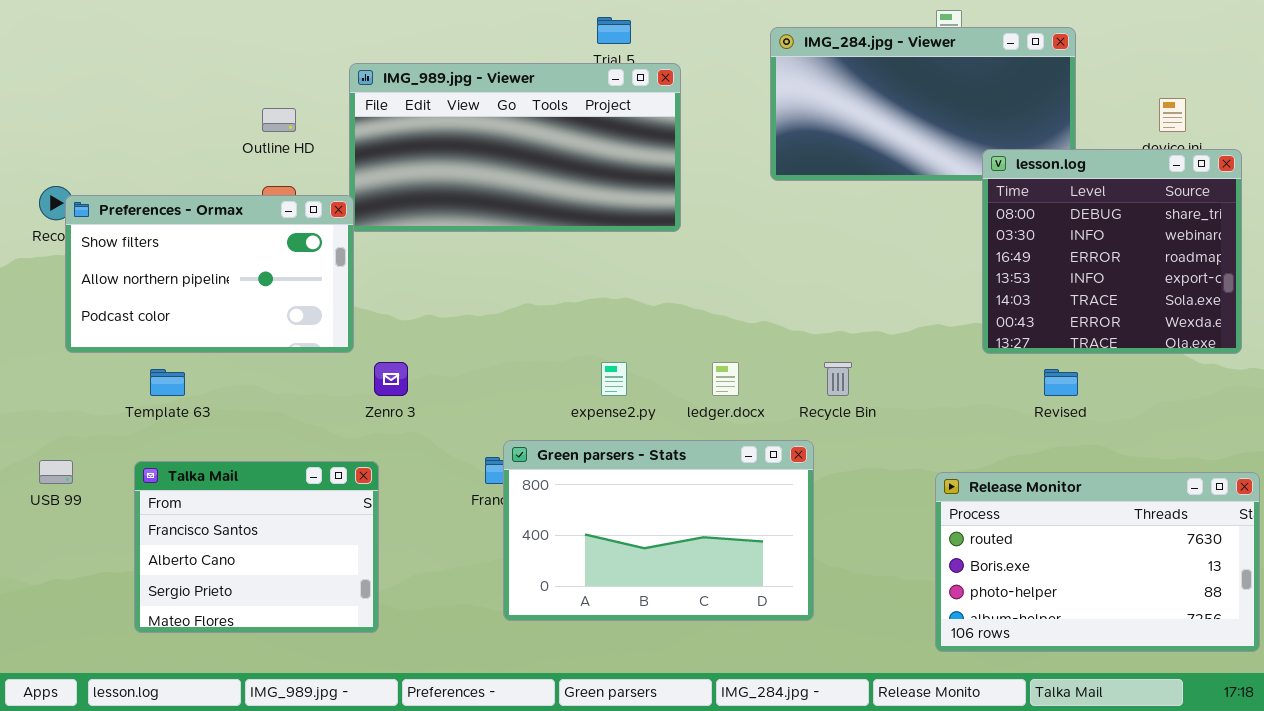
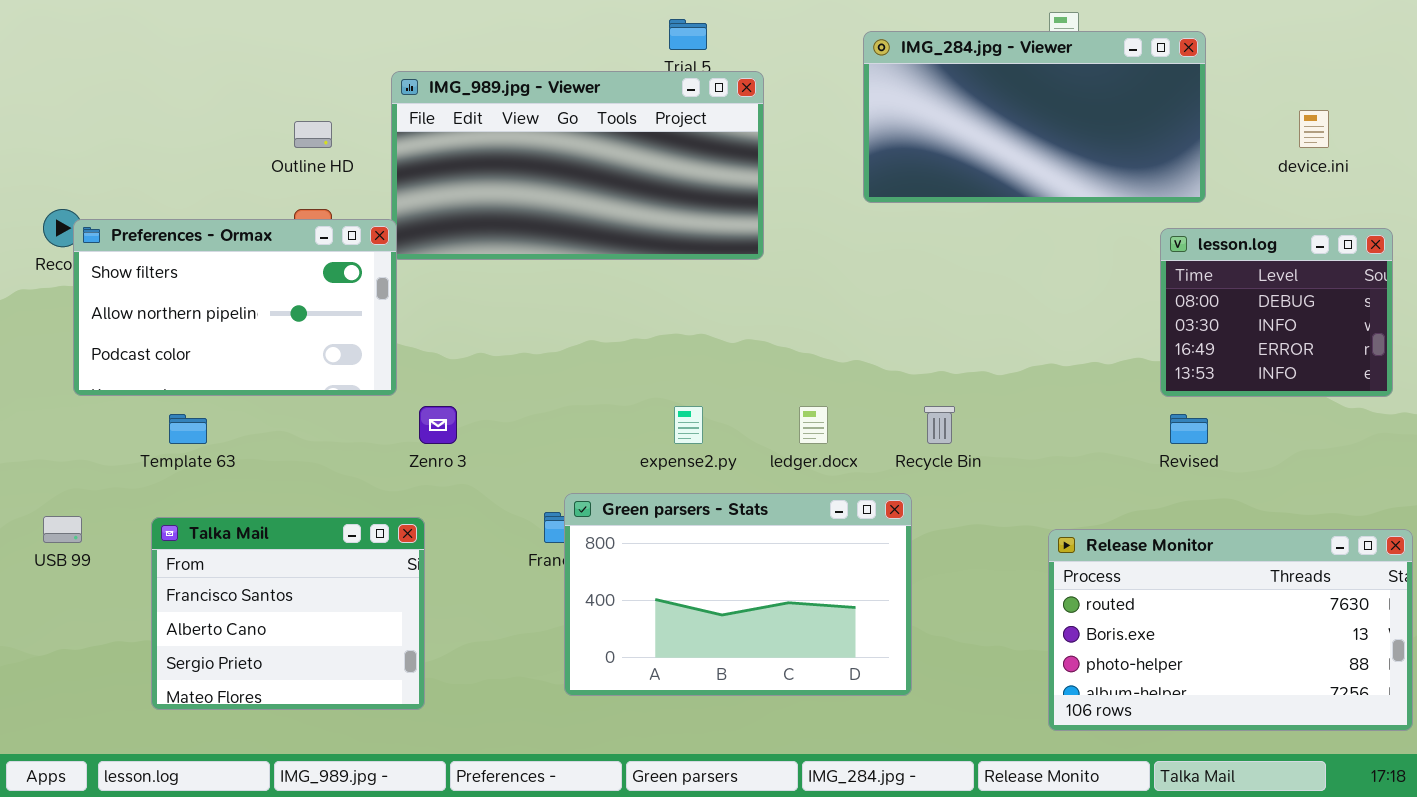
lesson.log: [982,149,1242,354] -> [1160,228,1393,397], resized

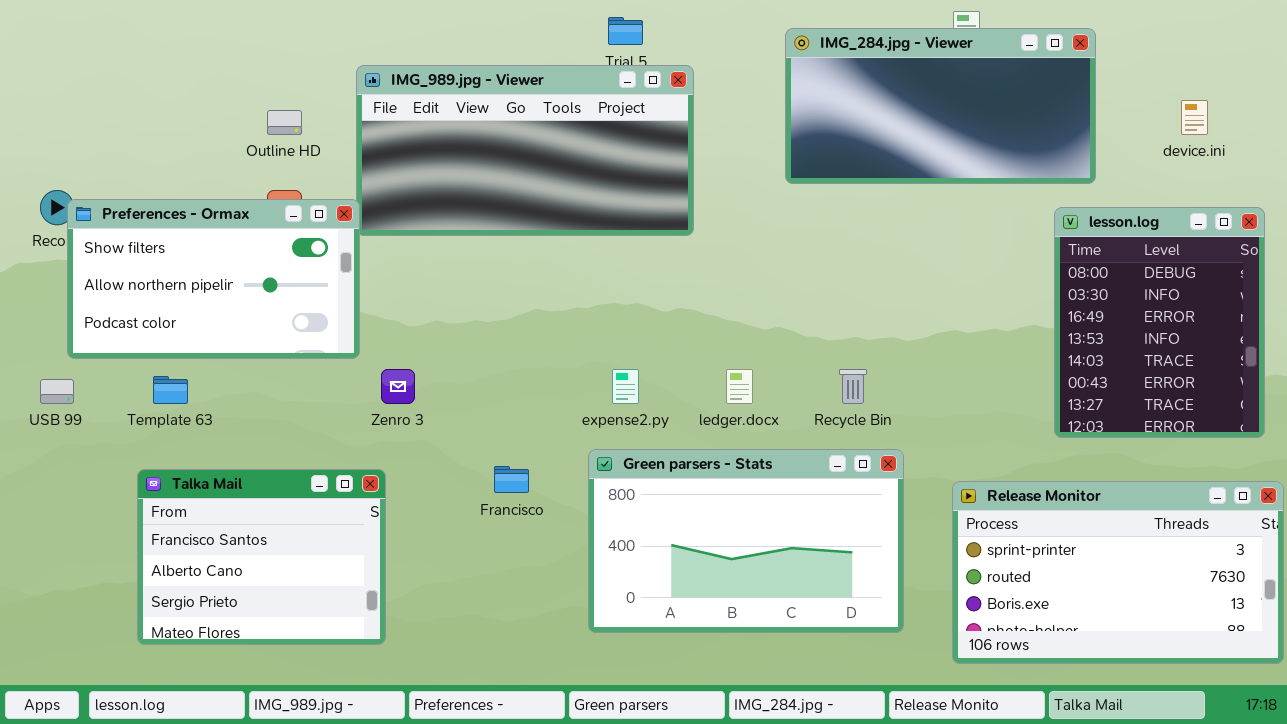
lesson.log: [1160,228,1393,397] -> [1054,207,1265,438], resized
Green parsers - Stats: [564,493,912,696] -> [588,449,904,633], moved
USB 99: [43,516,82,543] -> [40,379,74,404], moved
Release Monitor: [1048,529,1413,731] -> [952,481,1284,664], scrolled up 1 row

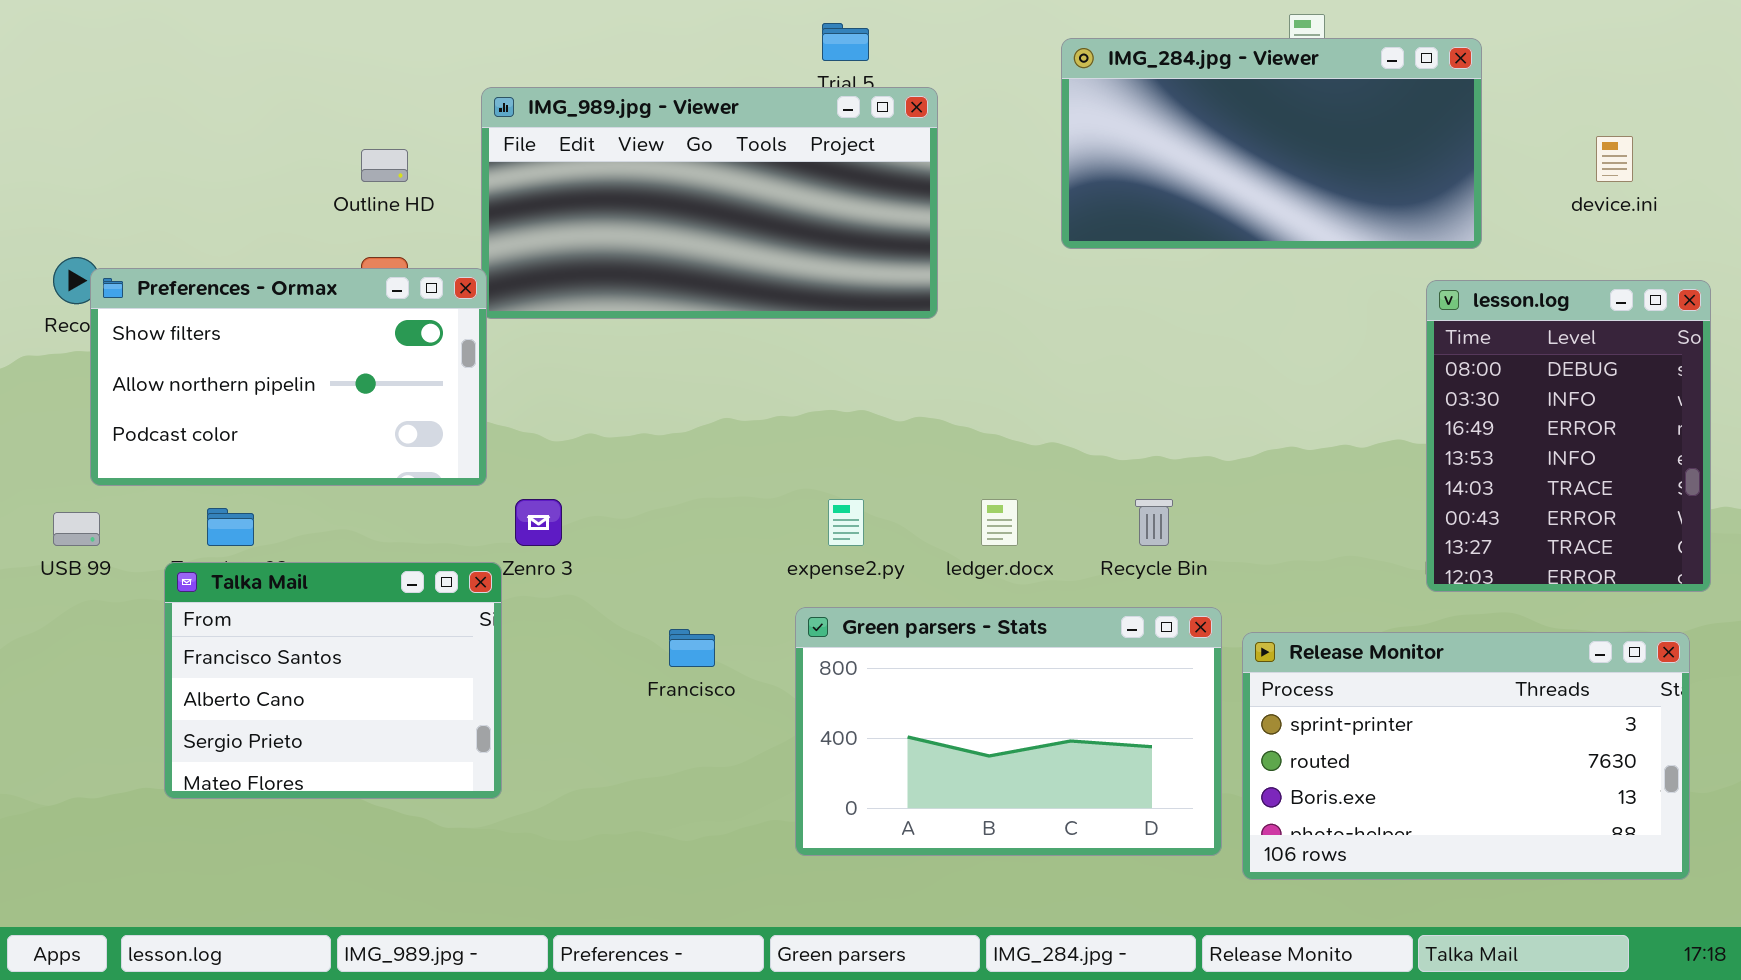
Talka Mail: [137,469,386,645] -> [164,562,502,799], moved
Release Monitor: [952,481,1284,664] -> [1242,632,1690,880], moved

